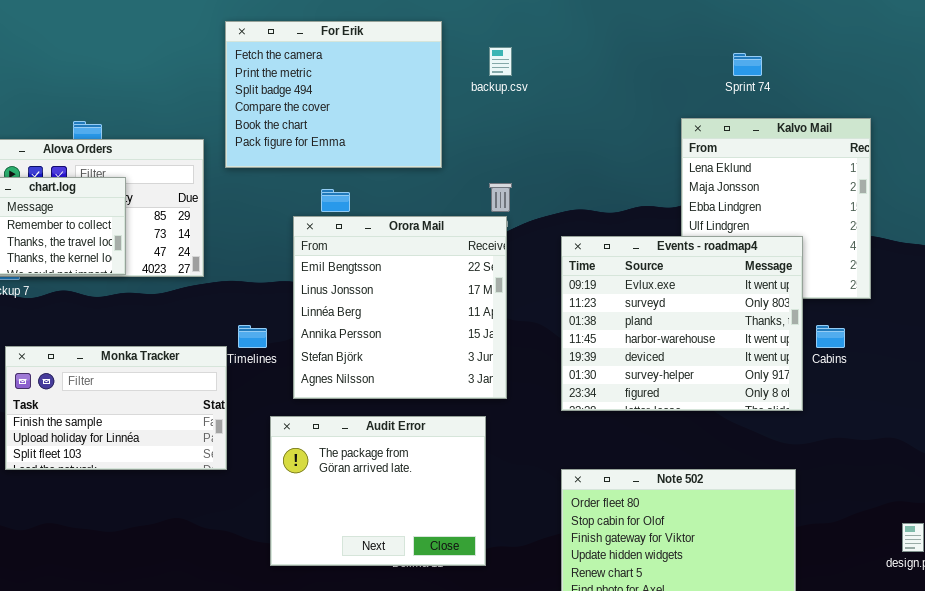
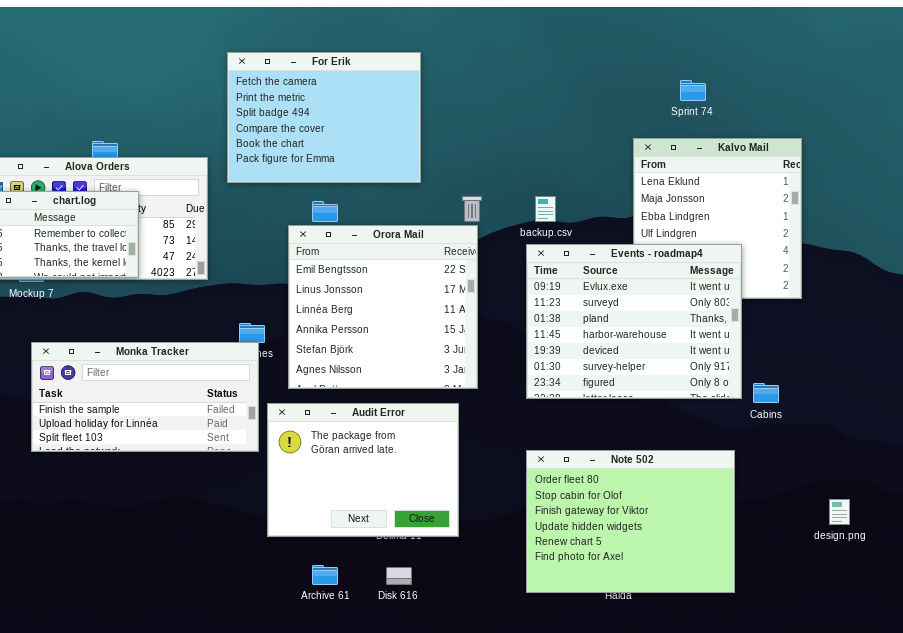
backup.csv: [489,47,512,76] -> [535,196,556,222], moved
Cabins: [816,325,845,348] -> [753,383,779,403], moved
Monka Tracker: [5,346,227,470] -> [31,342,259,452], resized

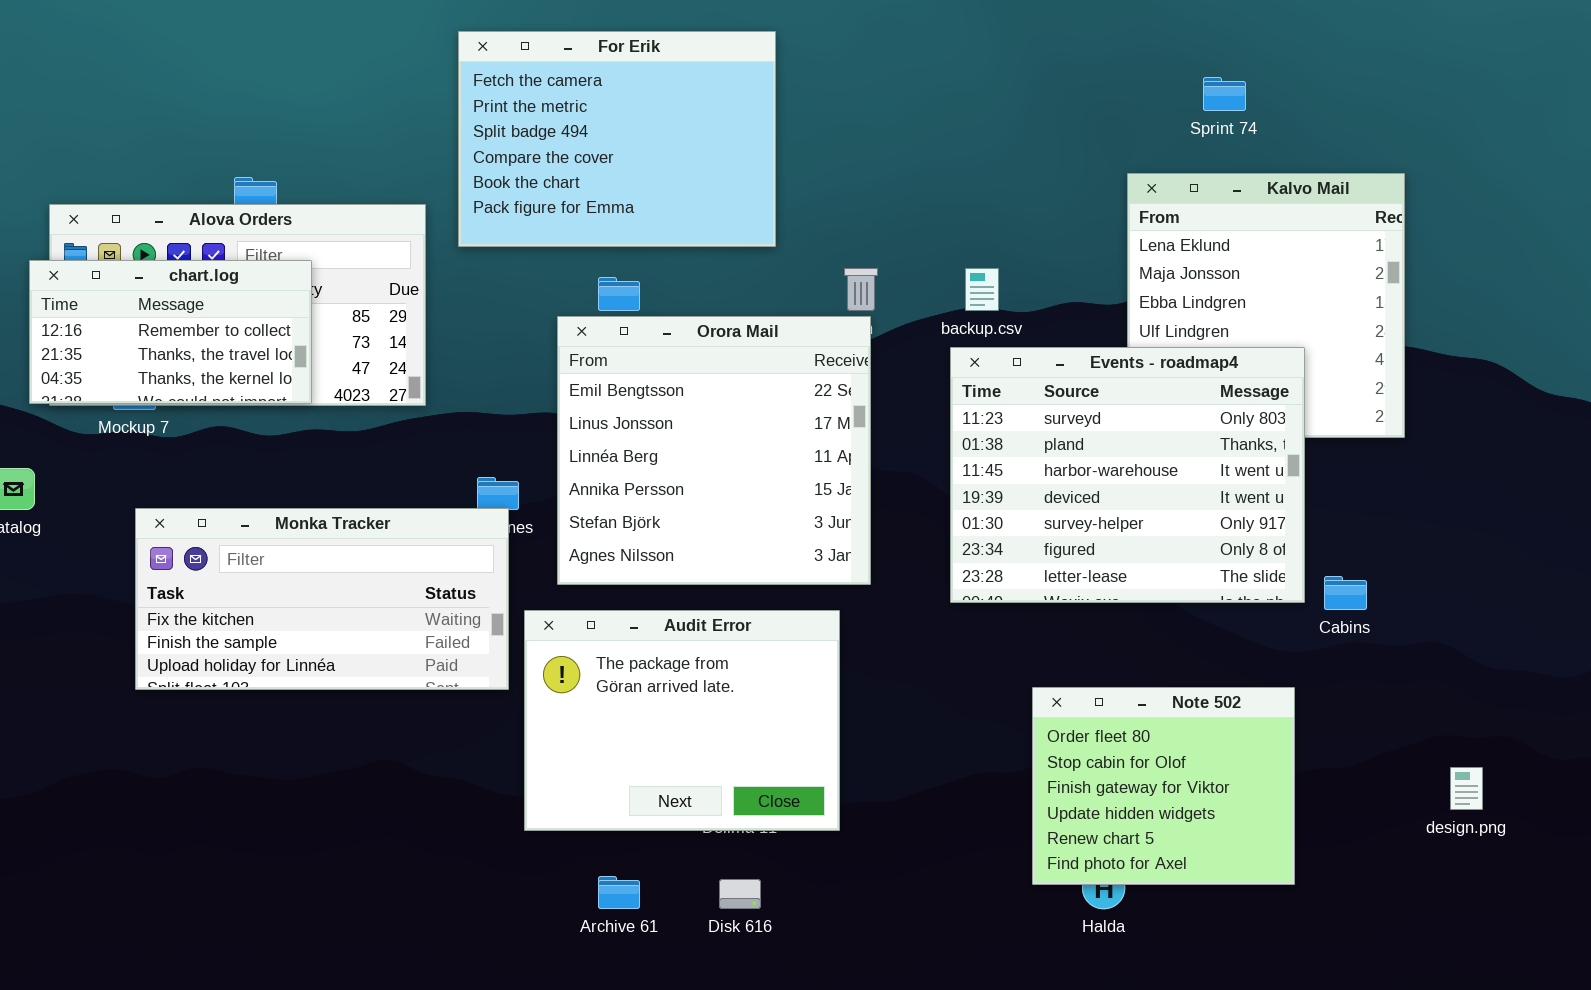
Events - roadmap4: [526,244,742,399] -> [950,347,1305,603], scrolled down 1 row
Monka Tracker: [31,342,259,452] -> [135,508,509,690], scrolled up 1 row
Note 502: [526,450,735,593] -> [1032,687,1295,885], resized

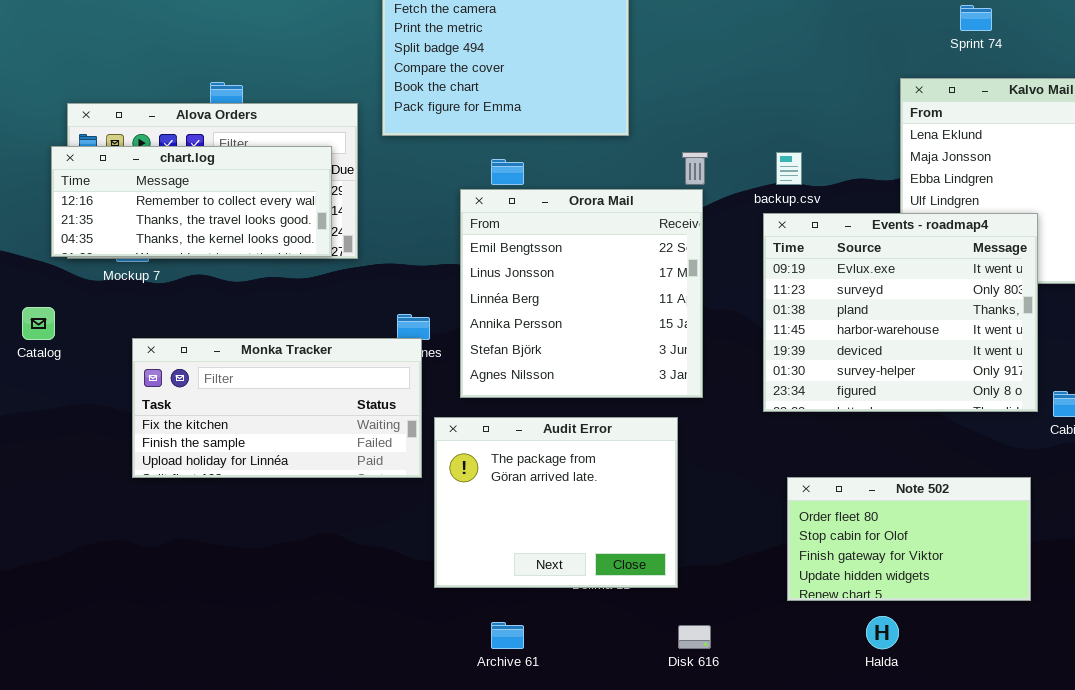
chart.log: [29,260,312,404] -> [51,146,332,257], resized
Events - roadmap4: [950,347,1305,603] -> [763,213,1038,412], scrolled up 1 row
Note 502: [1032,687,1295,885] -> [787,477,1031,601], resized
Disk 616: [719,879,761,909] -> [678,625,711,649], moved

